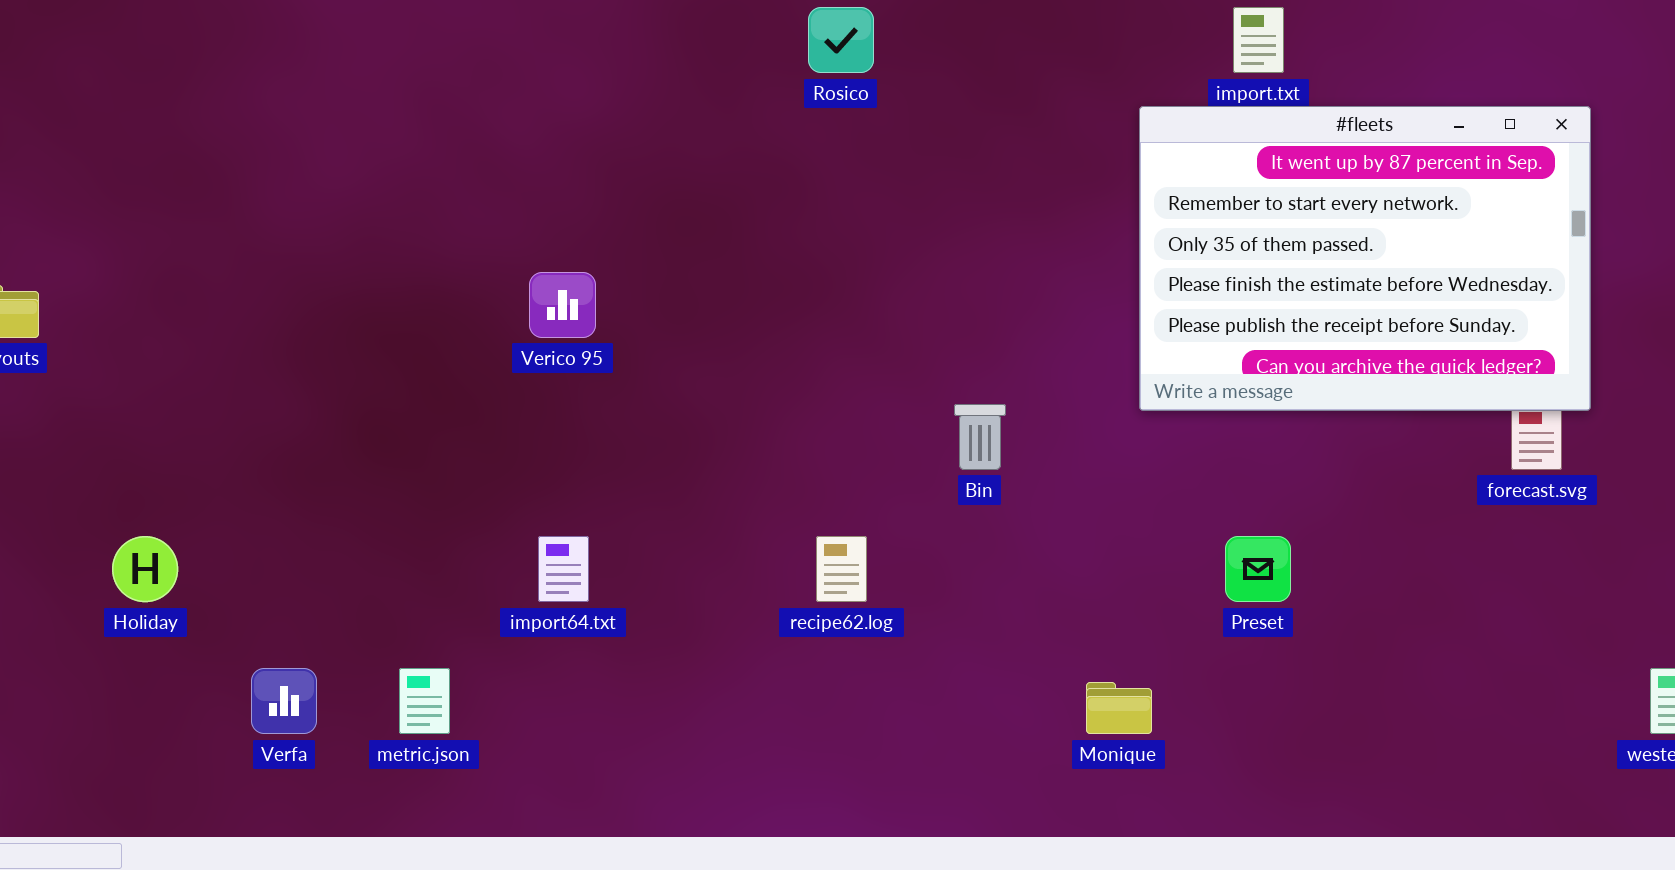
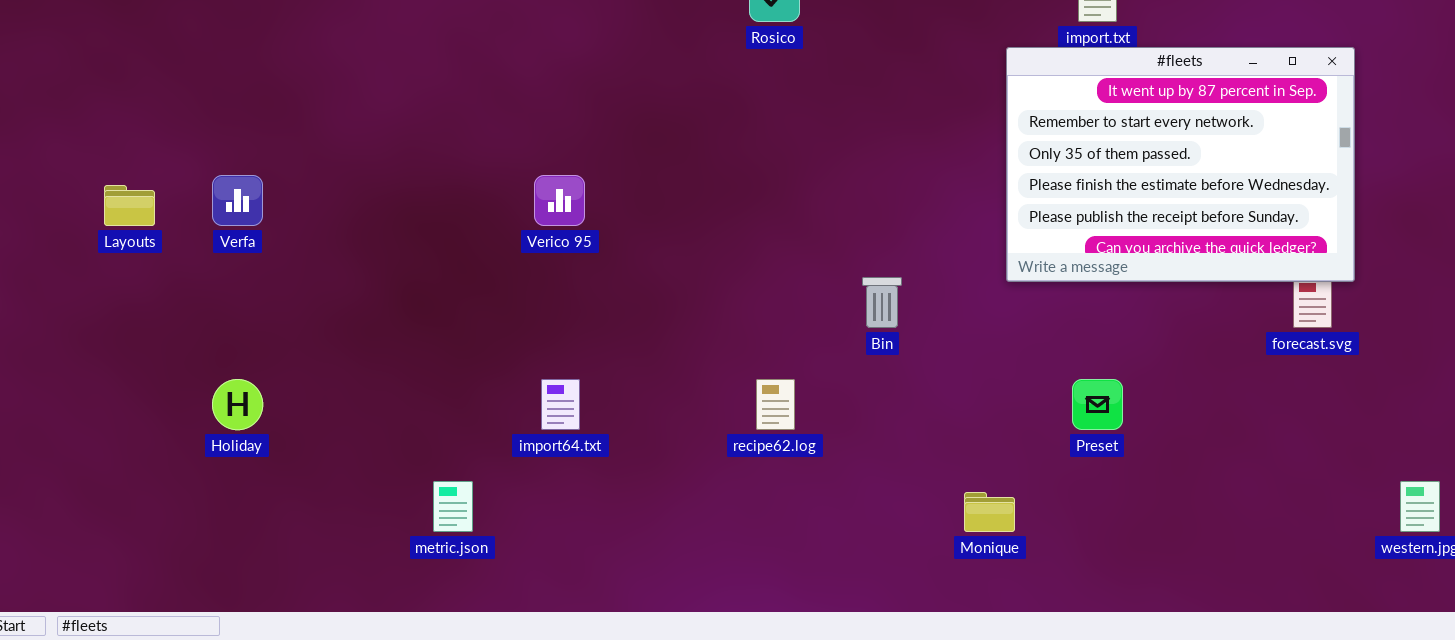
Verfa: [251,668,317,734] -> [212,175,263,226], moved

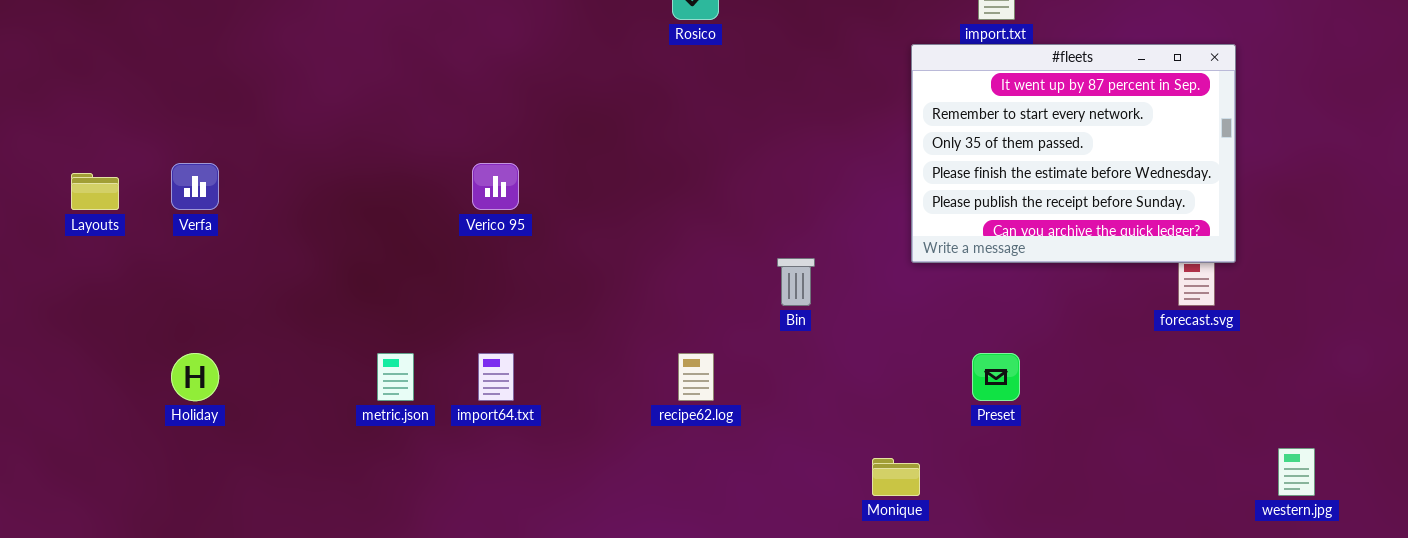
metric.json: [433,481,473,532] -> [377,353,414,401], moved

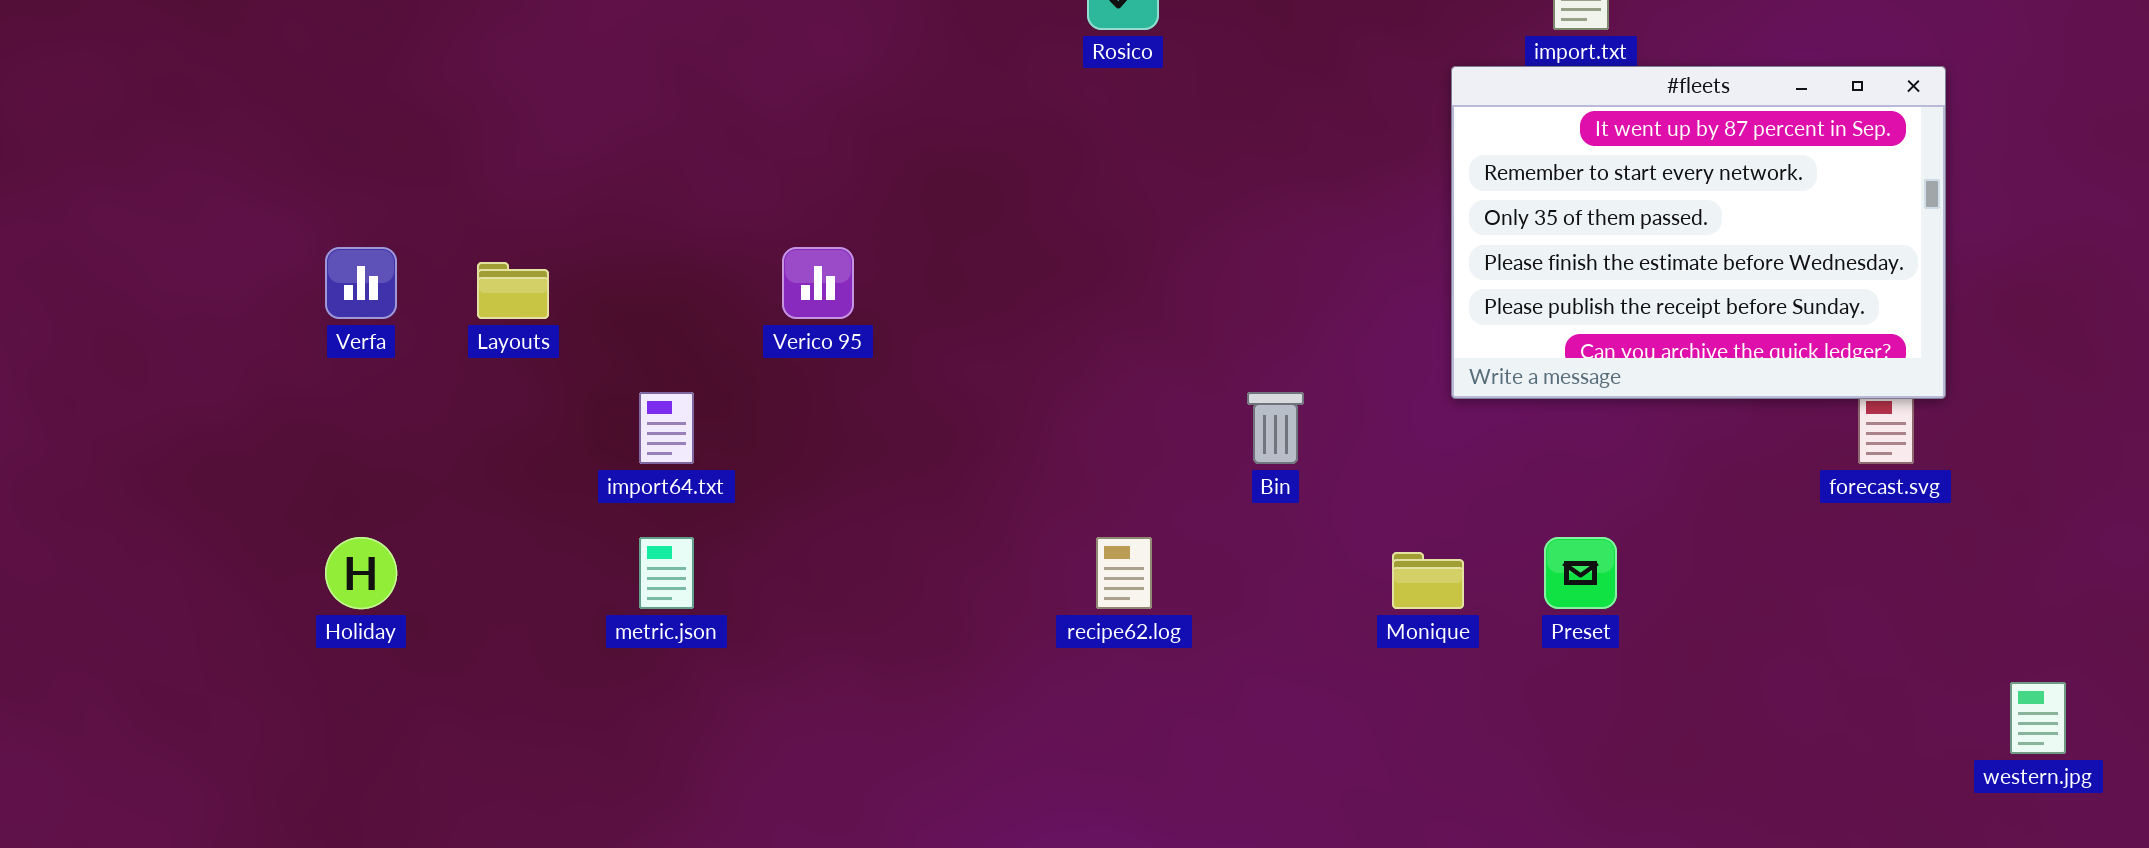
Layouts: [71,173,119,210] -> [477,262,549,319], moved
import64.txt: [478,353,514,401] -> [639,392,694,464], moved
Monique: [872,458,920,496] -> [1392,552,1464,609], moved

